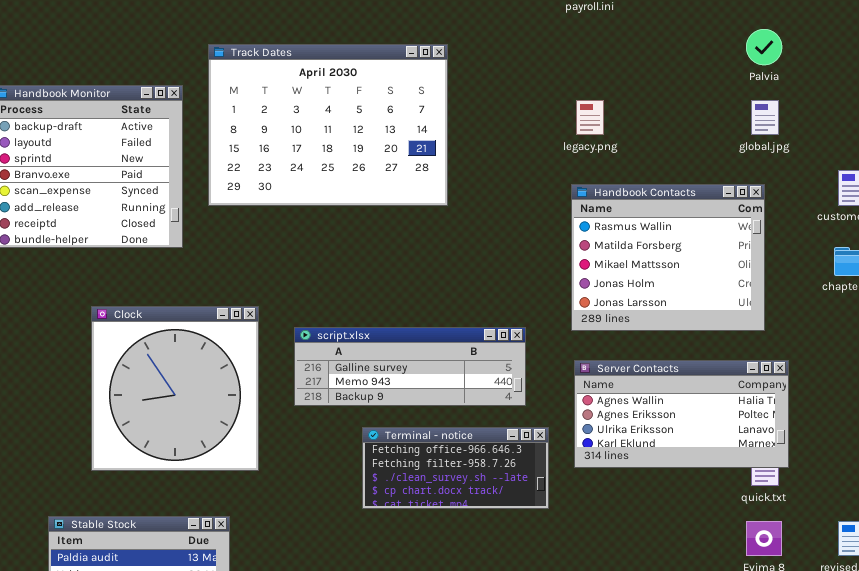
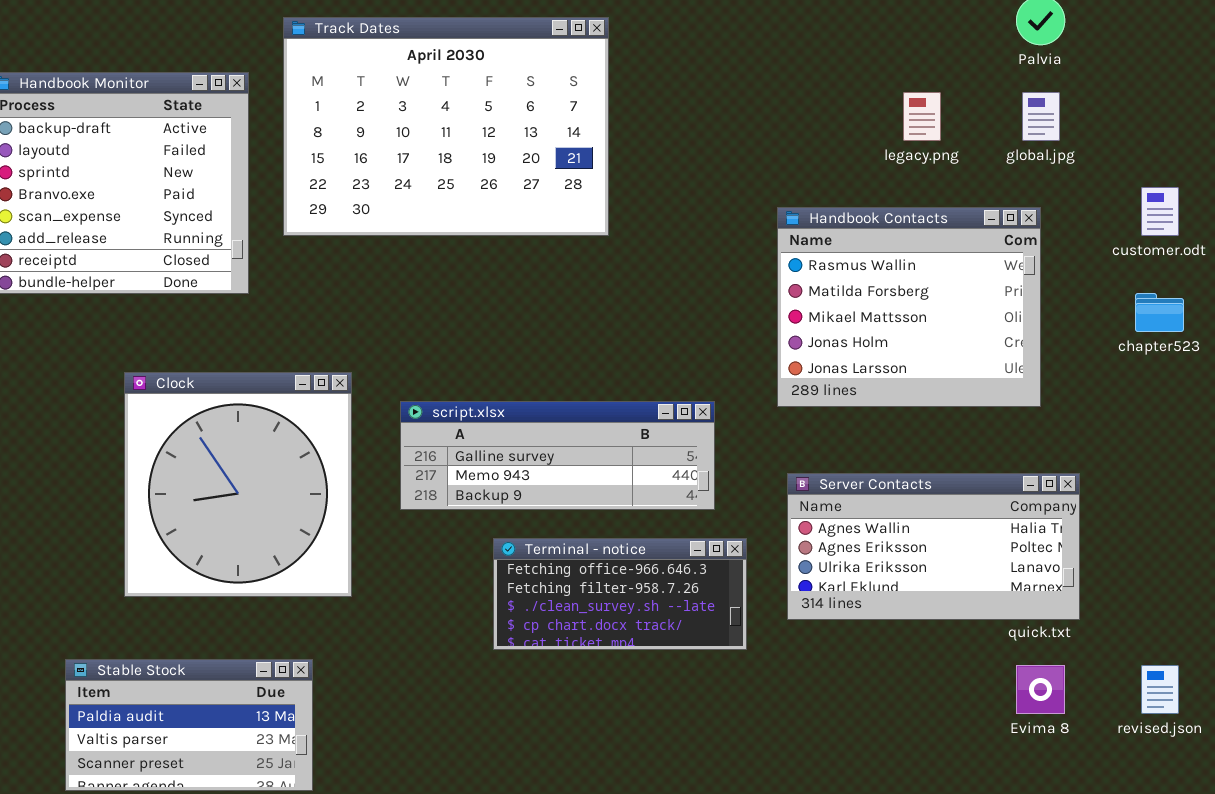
legacy.png: [576,100,604,135] -> [903,92,941,141], moved
Server Contacts: [574,360,789,468] -> [787,473,1080,620], moved

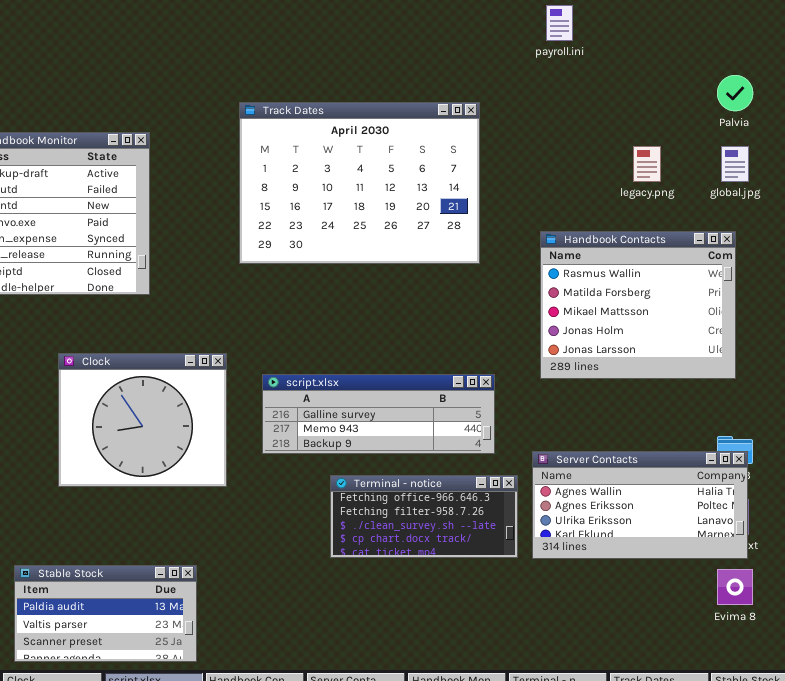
Track Dates: [283,17,609,236] -> [239,102,480,264], moved
Clock: [124,372,352,597] -> [58,353,227,487], resized
Server Contacts: [787,473,1080,620] -> [532,451,748,559], moved

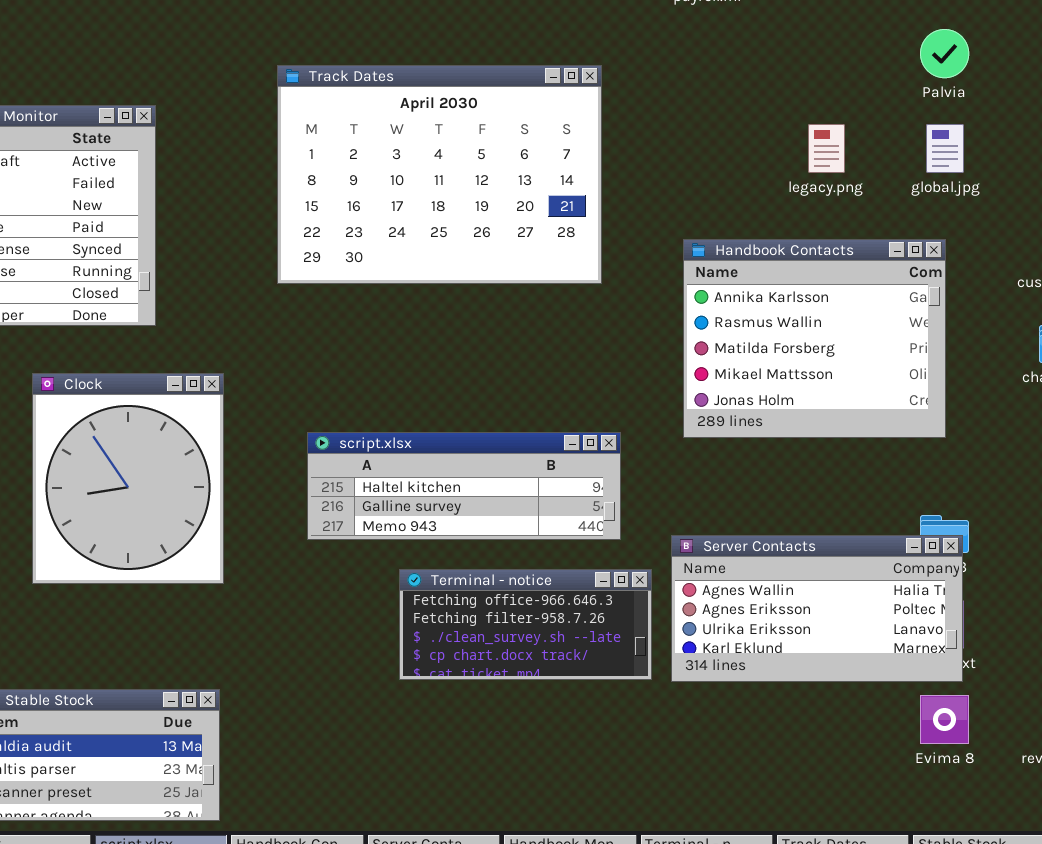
Handbook Contacts: [540,231,736,379] -> [683,239,946,438], scrolled up 1 row
Clock: [58,353,227,487] -> [32,373,224,584], resized
script.xlsx: [262,374,495,454] -> [307,432,621,540], scrolled up 1 row

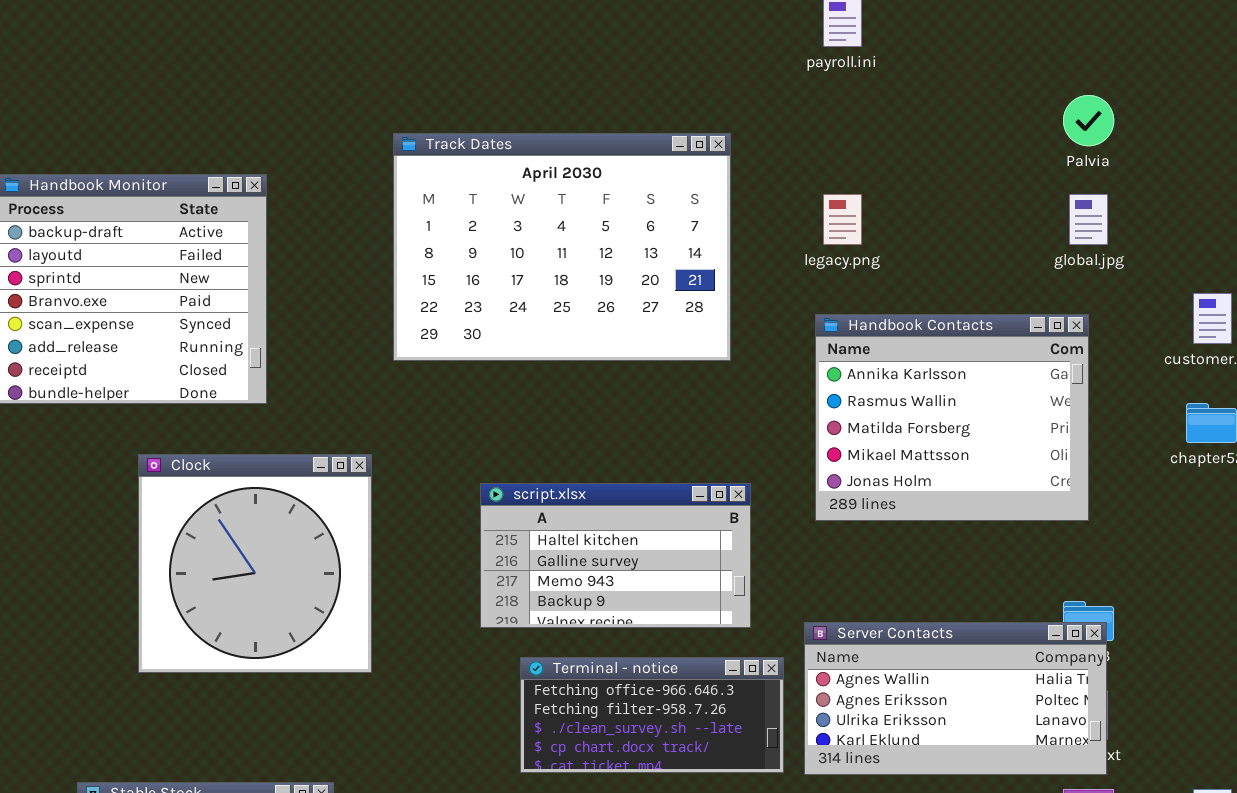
legacy.png: [808,124,845,173] -> [823,194,862,245], moved
Clock: [32,373,224,584] -> [138,454,372,673], resized
script.xlsx: [307,432,621,540] -> [480,483,751,628], resized

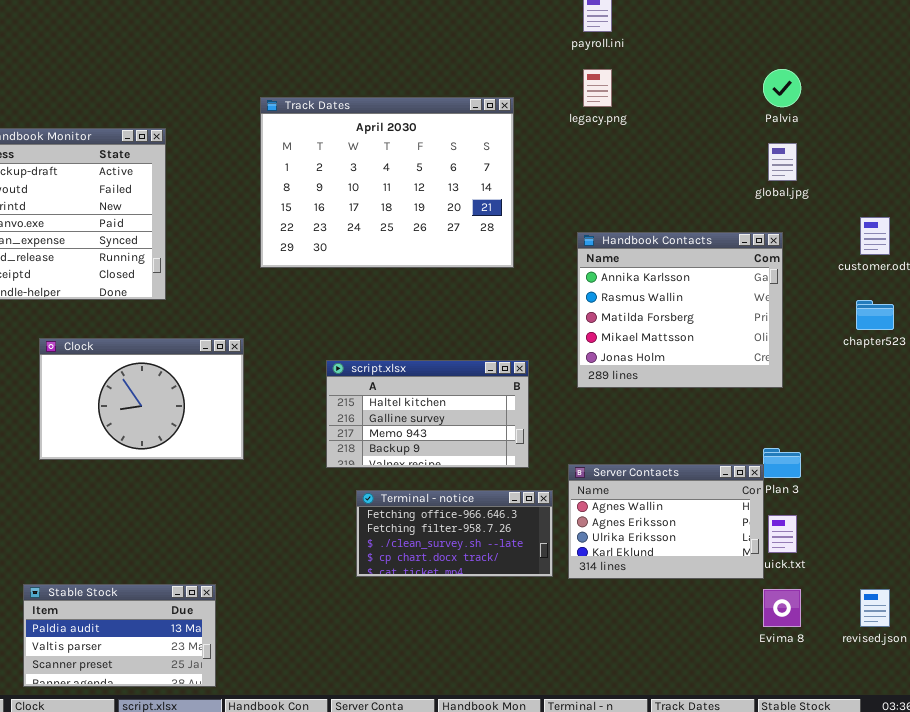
legacy.png: [823,194,862,245] -> [583,69,612,107], moved
Clock: [138,454,372,673] -> [39,338,244,460], resized
Server Contacts: [804,622,1107,775] -> [568,464,764,579], resized

